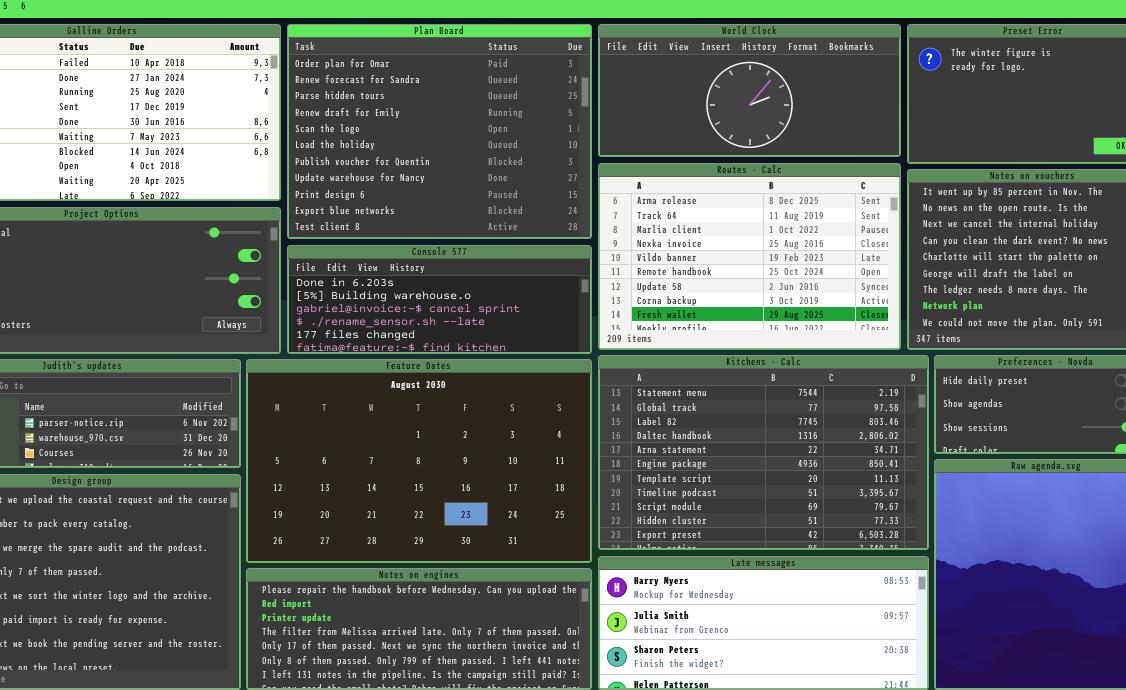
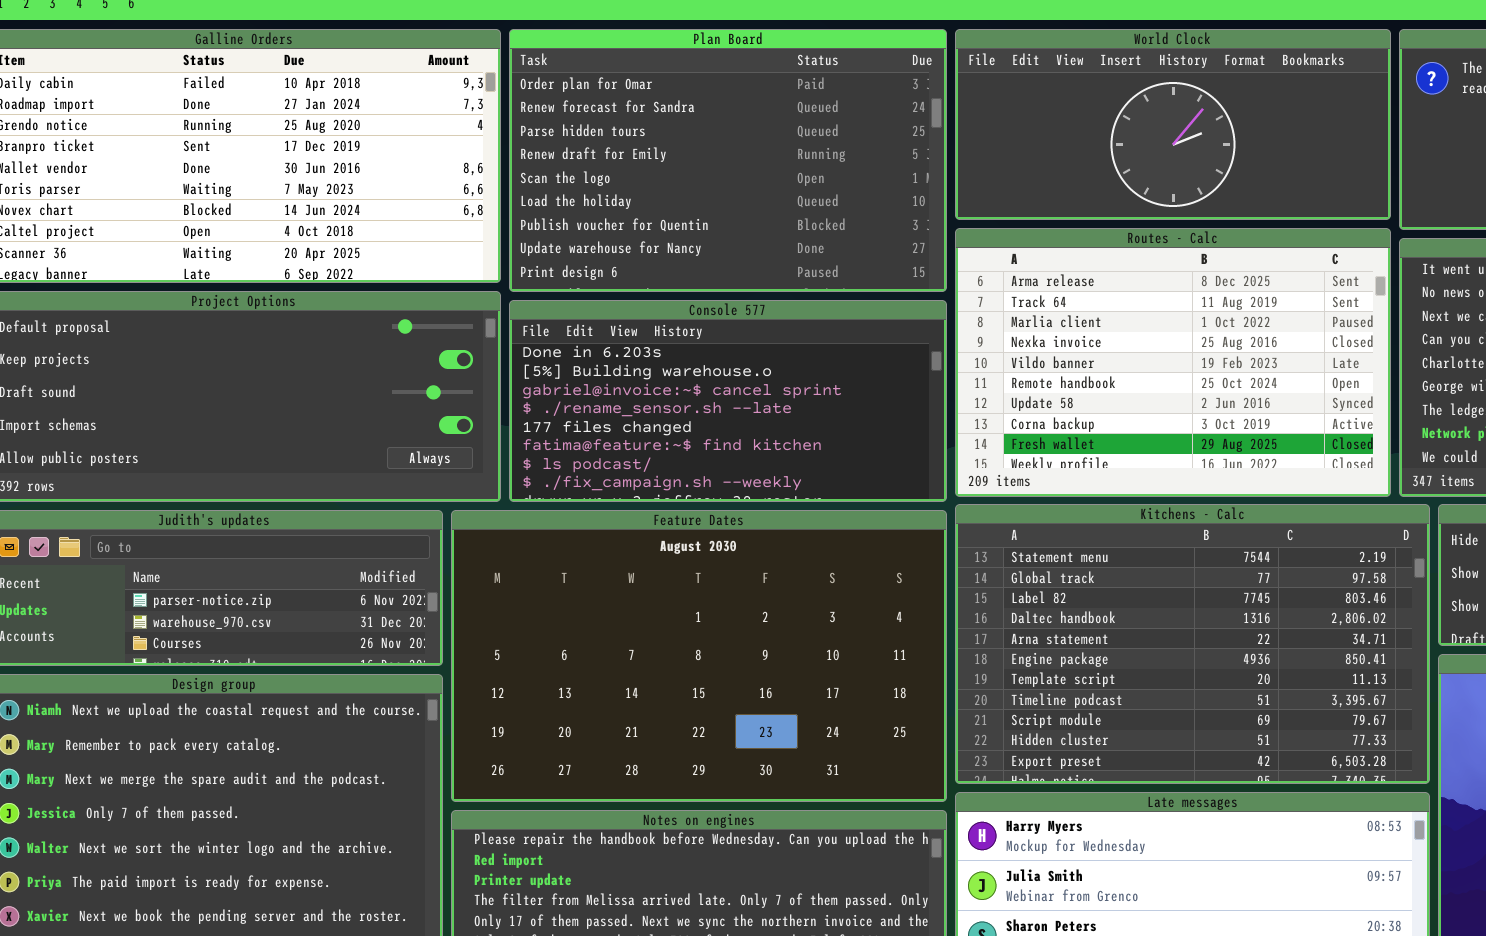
Plan Board: [287,24,592,239] -> [509,29,947,292], resized
Console 577: [287,245,592,354] -> [509,300,947,502], resized

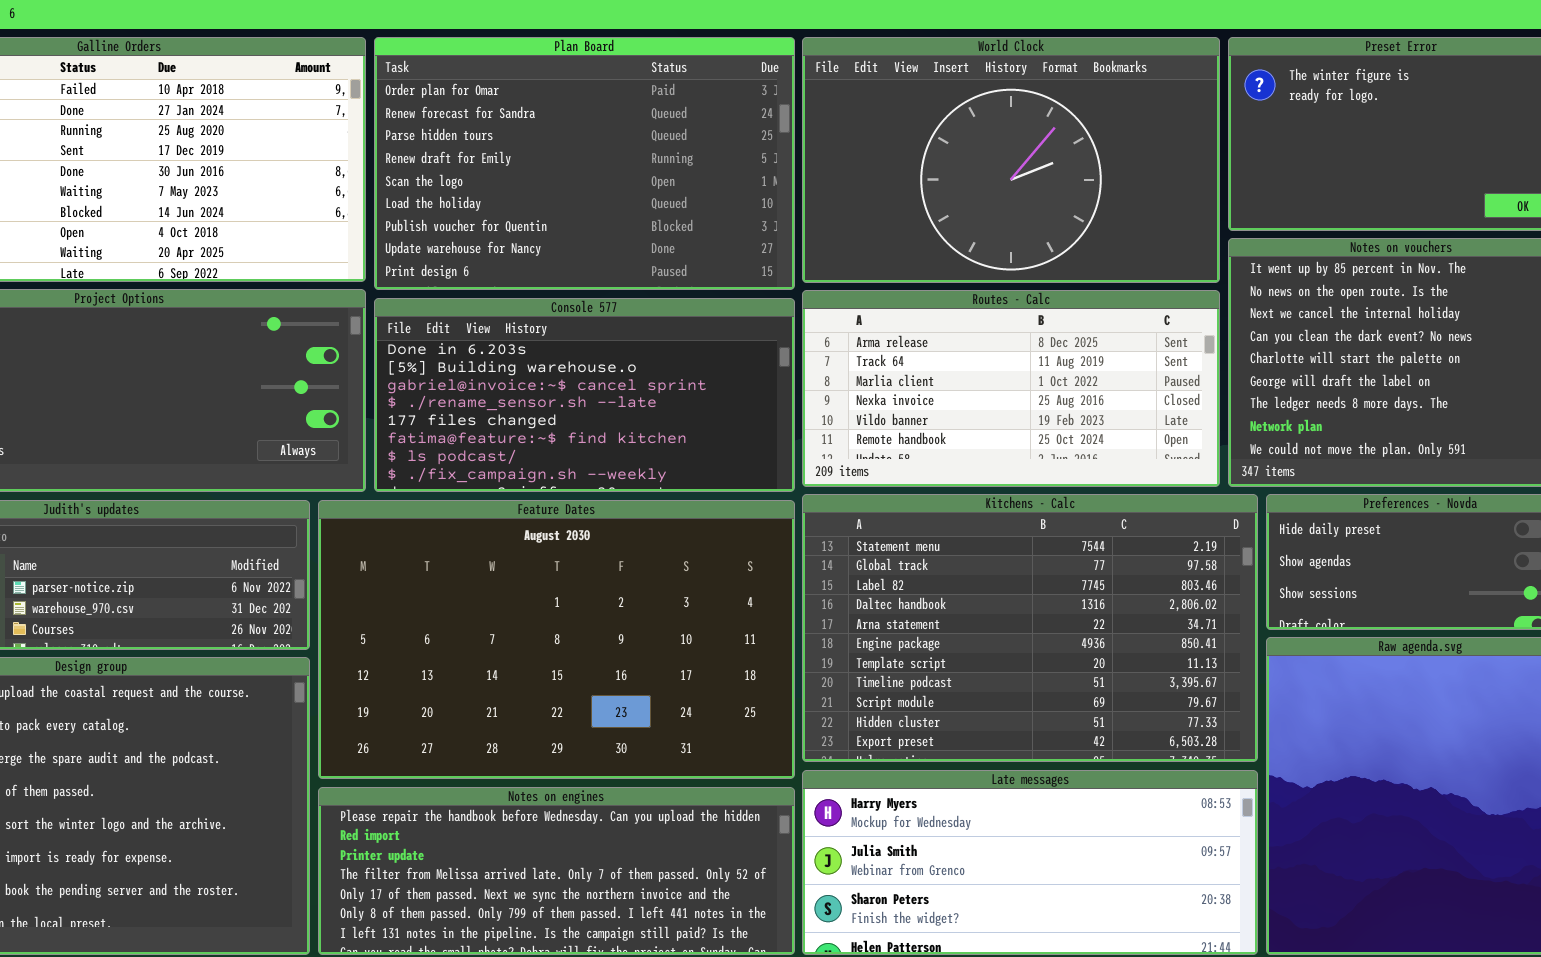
World Clock: [955,29,1391,220] -> [802,37,1220,283], resized
Routes - Calc: [955,228,1391,497] -> [802,290,1220,487], resized

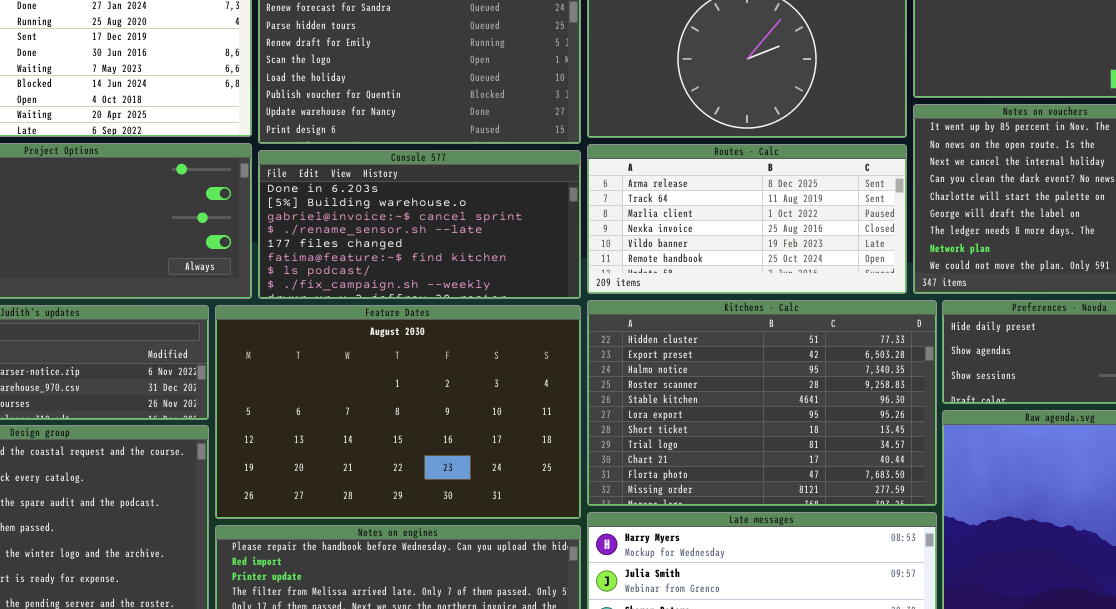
Kitchens - Calc: [802,494,1258,762] -> [587,300,937,506], scrolled down 9 rows

